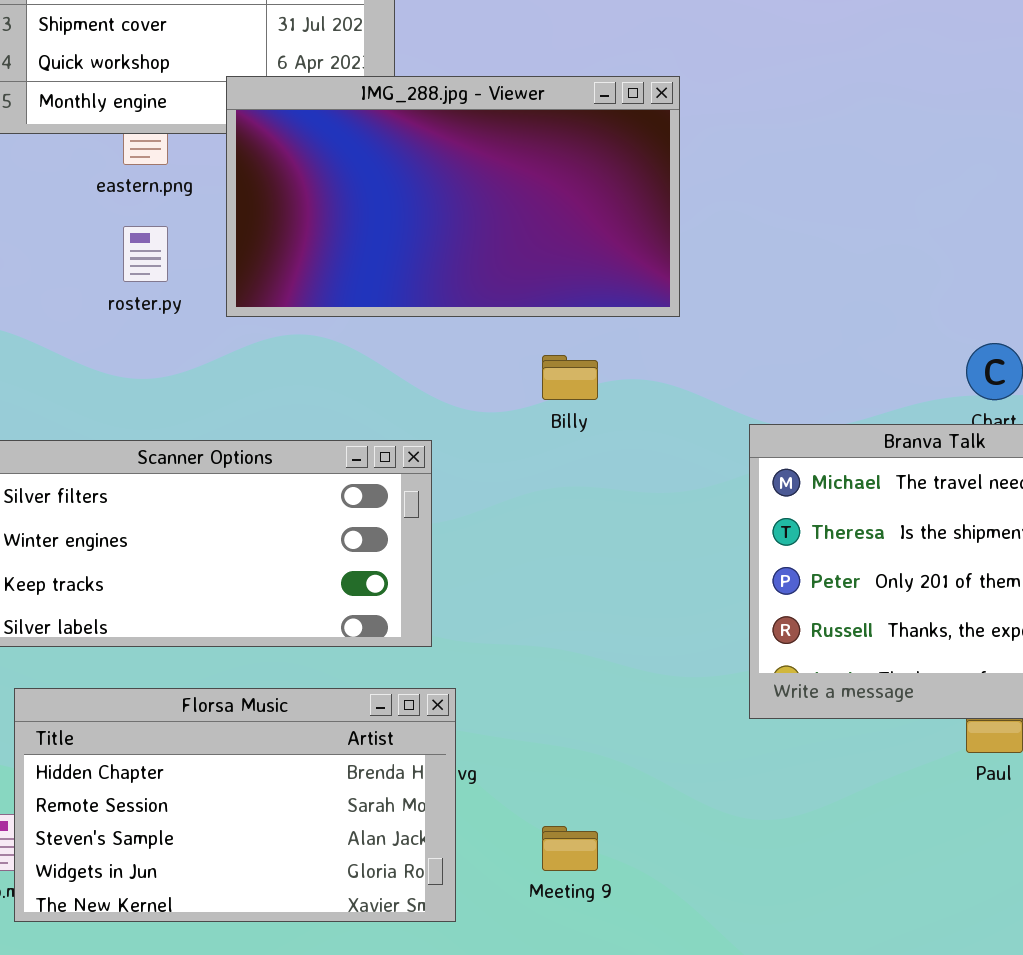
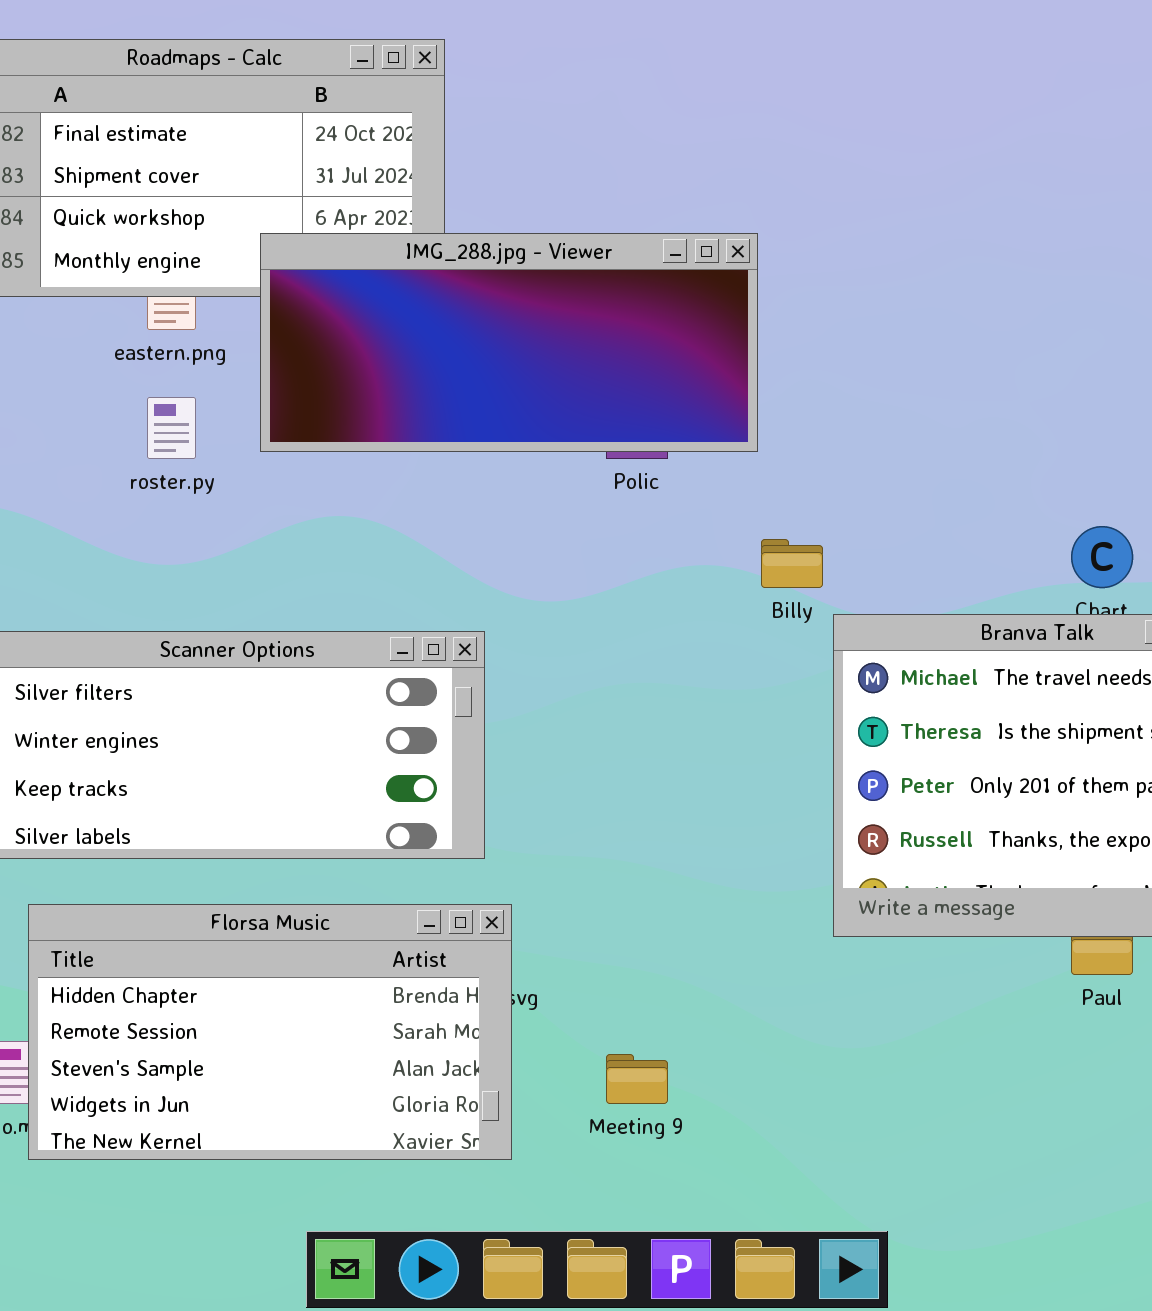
IMG_288.jpg - Viewer: [226,76,680,317] -> [260,233,758,452], resized
Billy: [542,355,598,400] -> [761,539,823,588], moved

